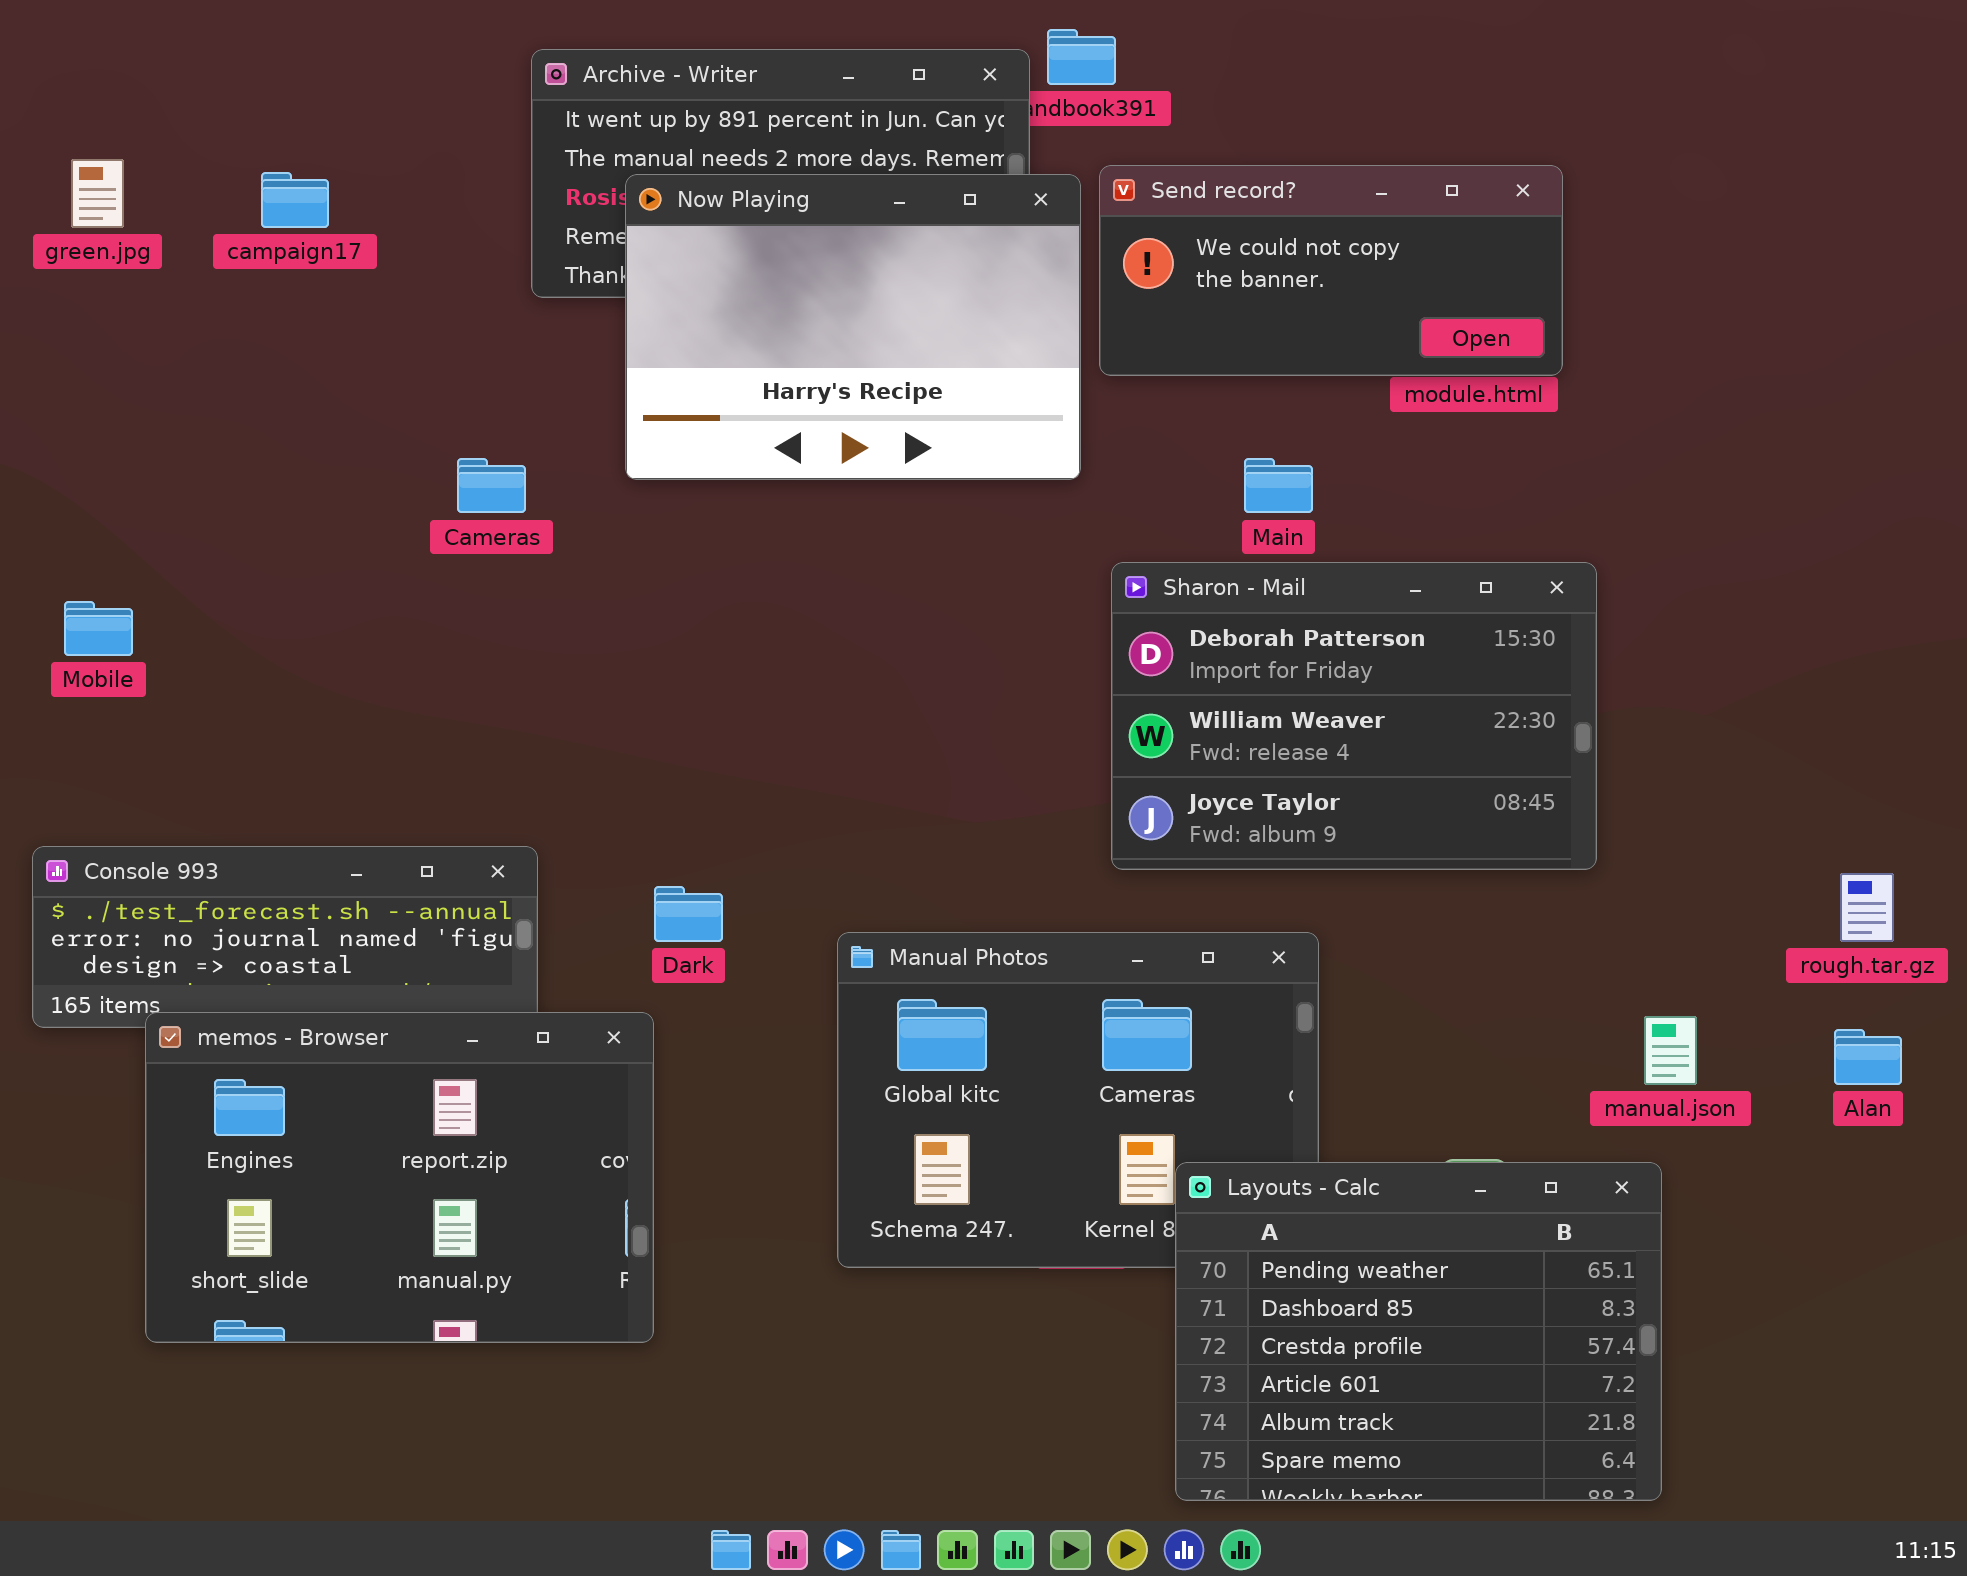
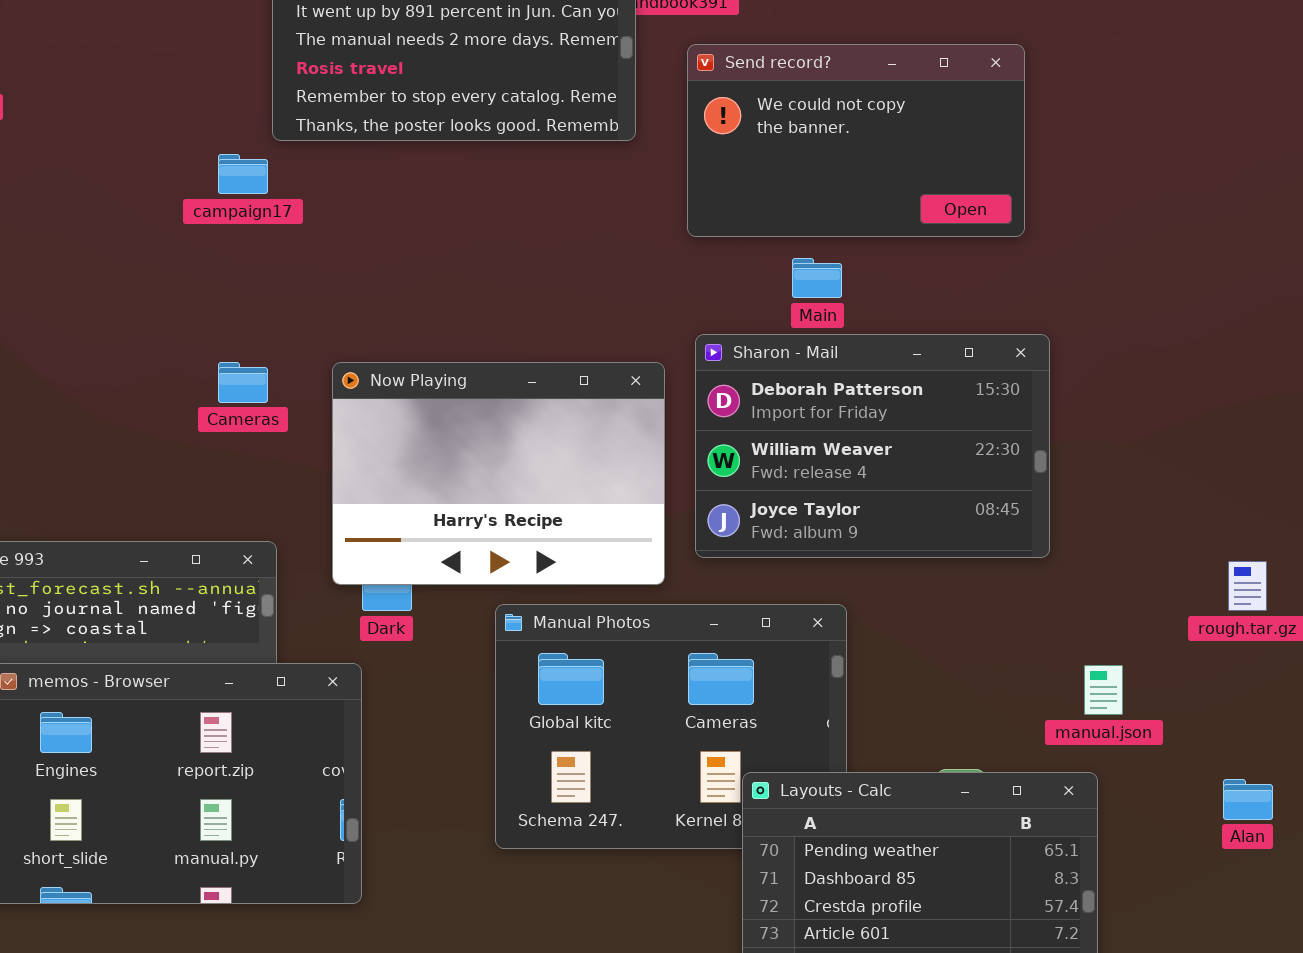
Send record?: [1099,165,1563,376] -> [687,44,1025,237], resized
campaign17: [261,172,329,228] -> [218,154,268,194], moved
Now Playing: [625,174,1081,480] -> [332,362,665,585], moved
Cameras: [457,458,526,513] -> [218,362,268,403], moved
Alan: [1834,1029,1902,1085] -> [1223,779,1273,820], moved

